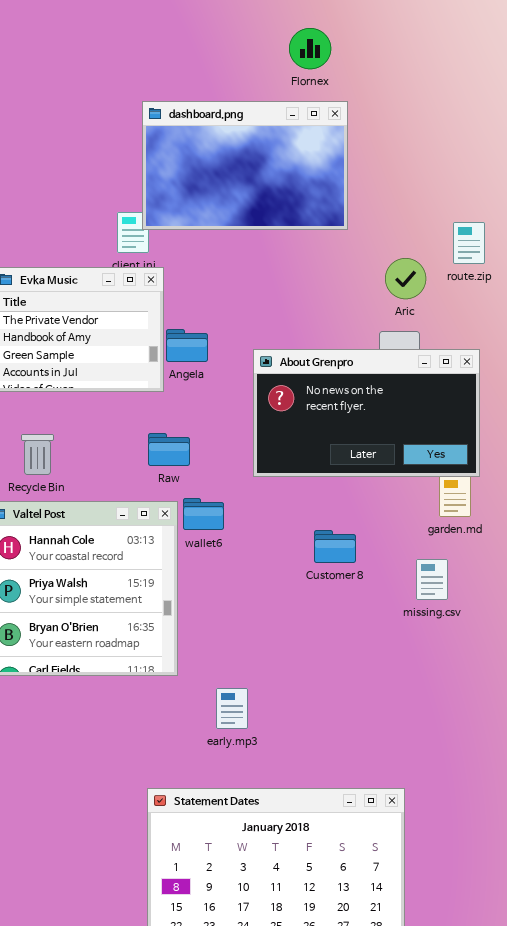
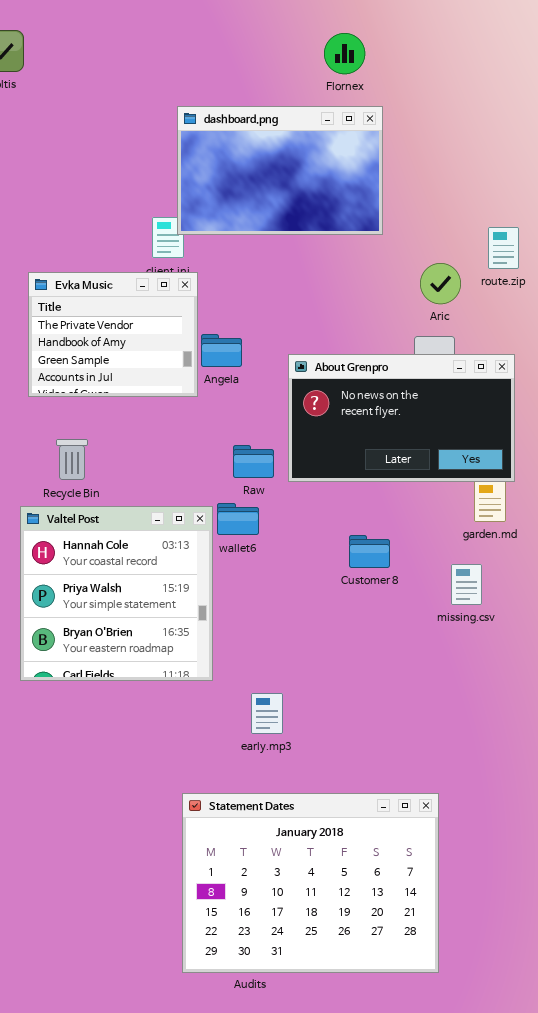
Raw: [148,433,190,466] -> [233,445,274,478], moved

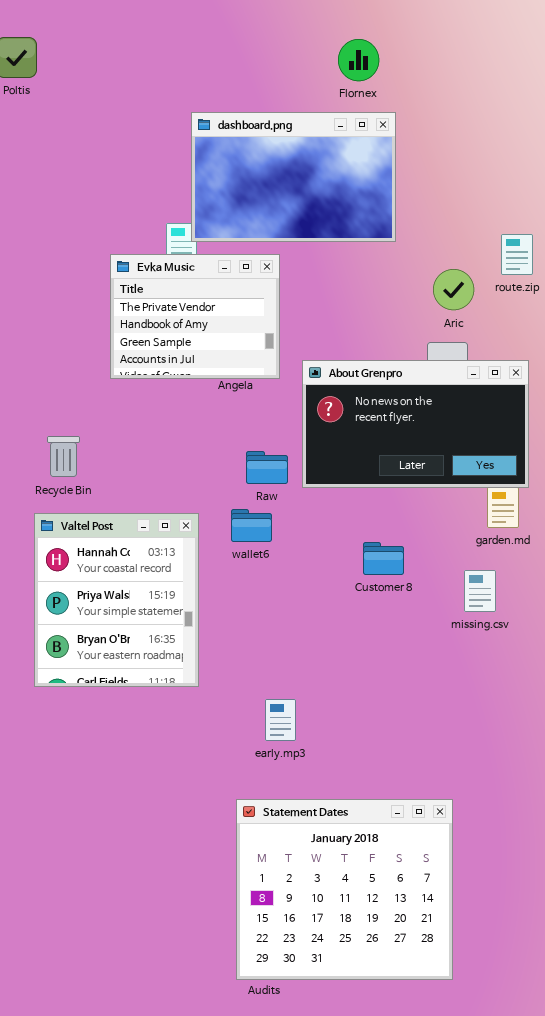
Evka Music: [28,272,198,397] -> [110,254,280,379], moved
Recycle Bin: [56,439,88,480] -> [47,436,80,477], moved
Valtel Post: [20,506,213,681] -> [34,513,199,687], resized
Statement Dates: [182,793,439,973] -> [236,799,453,980], resized

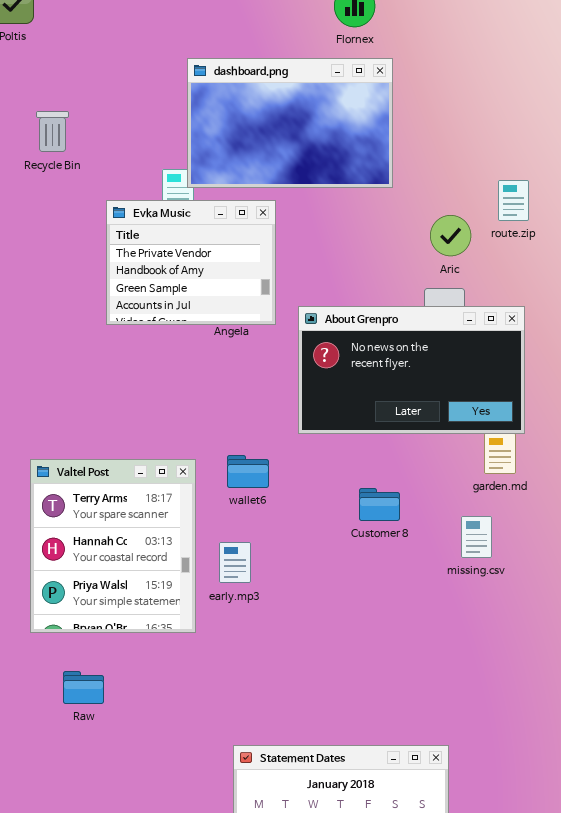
Recycle Bin: [47,436,80,477] -> [36,111,69,152], moved
Raw: [246,451,288,484] -> [63,671,104,704], moved
Valtel Post: [34,513,199,687] -> [30,459,196,633], scrolled up 1 row
early.mp3: [265,699,296,741] -> [219,542,251,583], moved

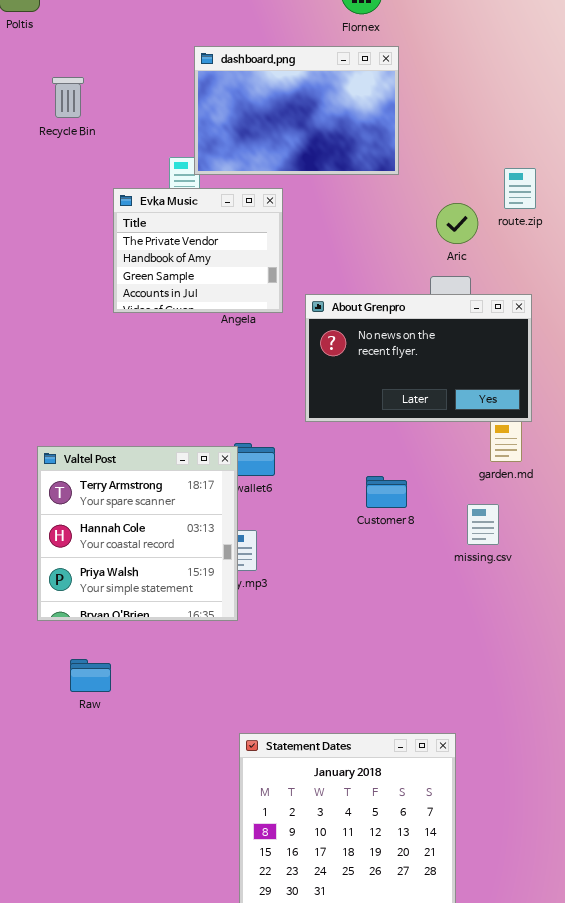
Recycle Bin: [36,111,69,152] -> [52,77,84,118], moved
Valtel Post: [30,459,196,633] -> [37,446,238,621], resized

